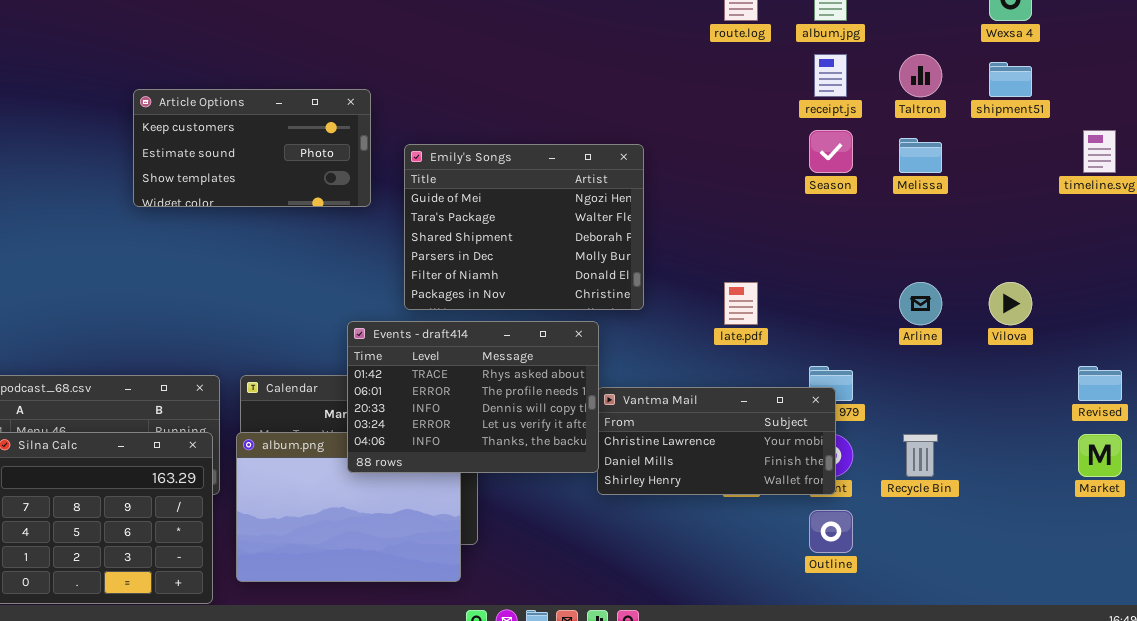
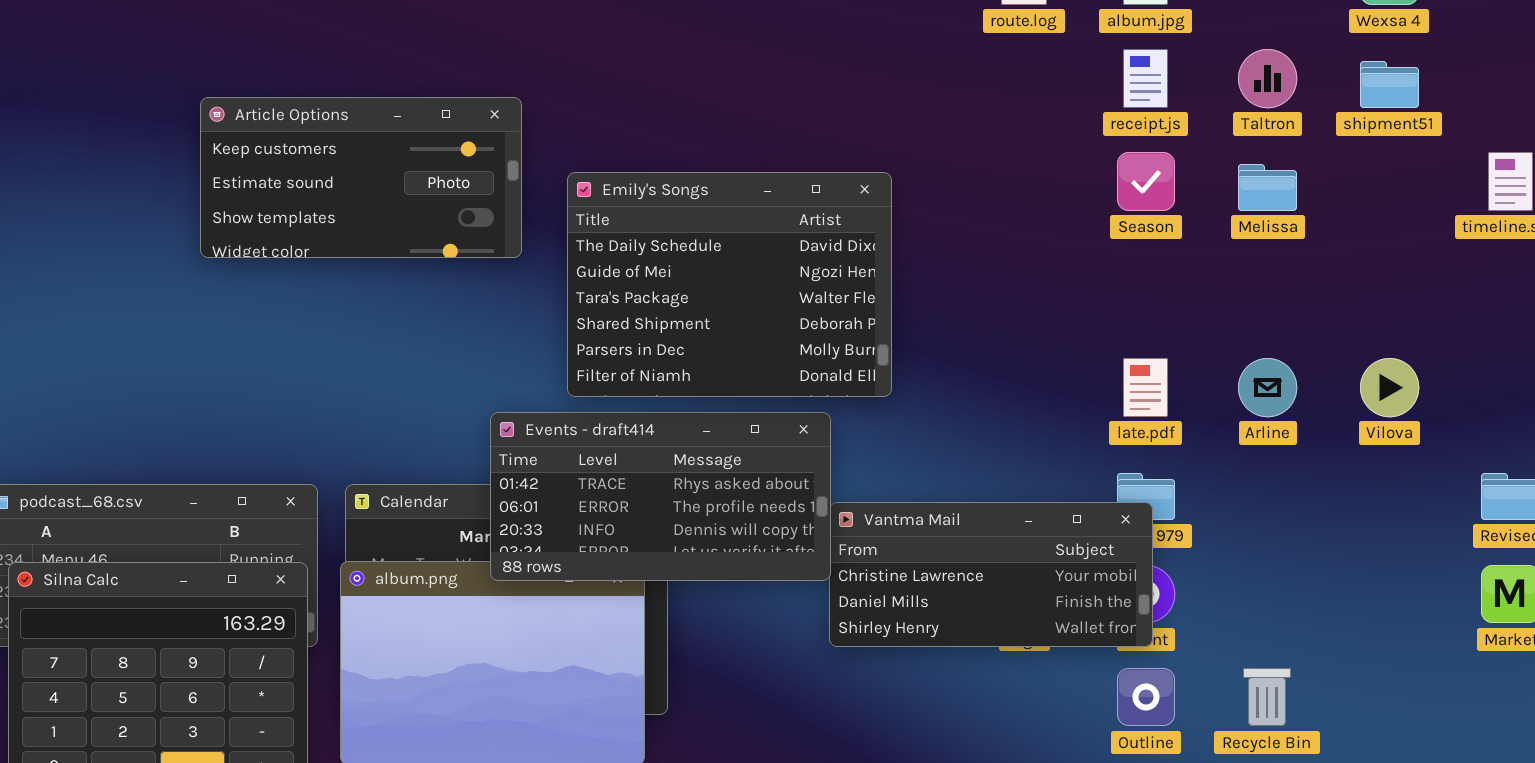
Emily's Songs: [404,144,644,310] -> [567,172,892,397], scrolled up 1 row
late.pdf: [724,282,758,325] -> [1123,358,1168,417], moved
Events - draft414: [347,321,599,473] -> [490,412,831,581], resized
Recycle Bin: [903,434,938,477] -> [1243,668,1291,726], moved

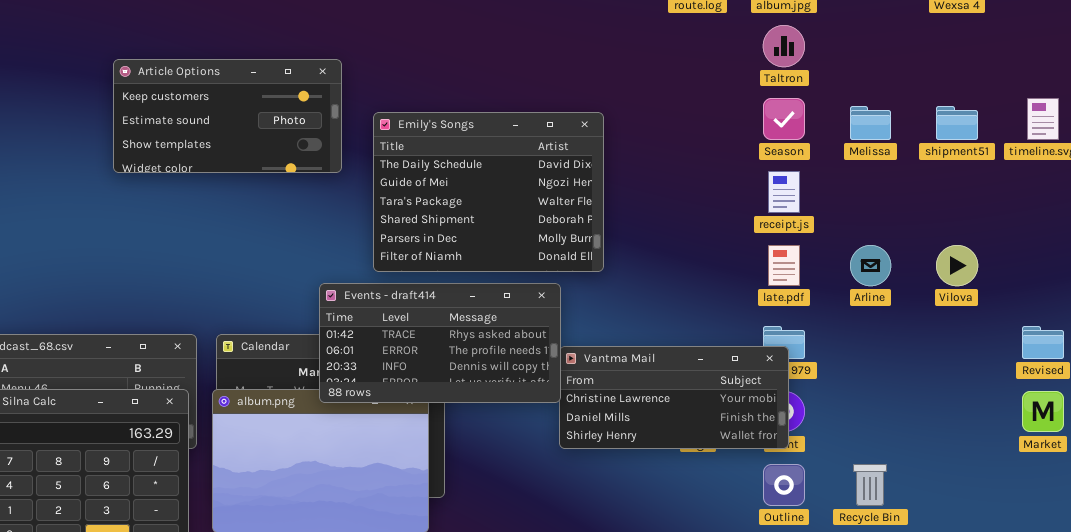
receipt.js: [1123,49,1168,108] -> [768,171,800,213], moved
Taltron: [1238,49,1297,108] -> [763,25,805,67], moved
shipment51: [1360,61,1419,108] -> [936,106,978,140], moved

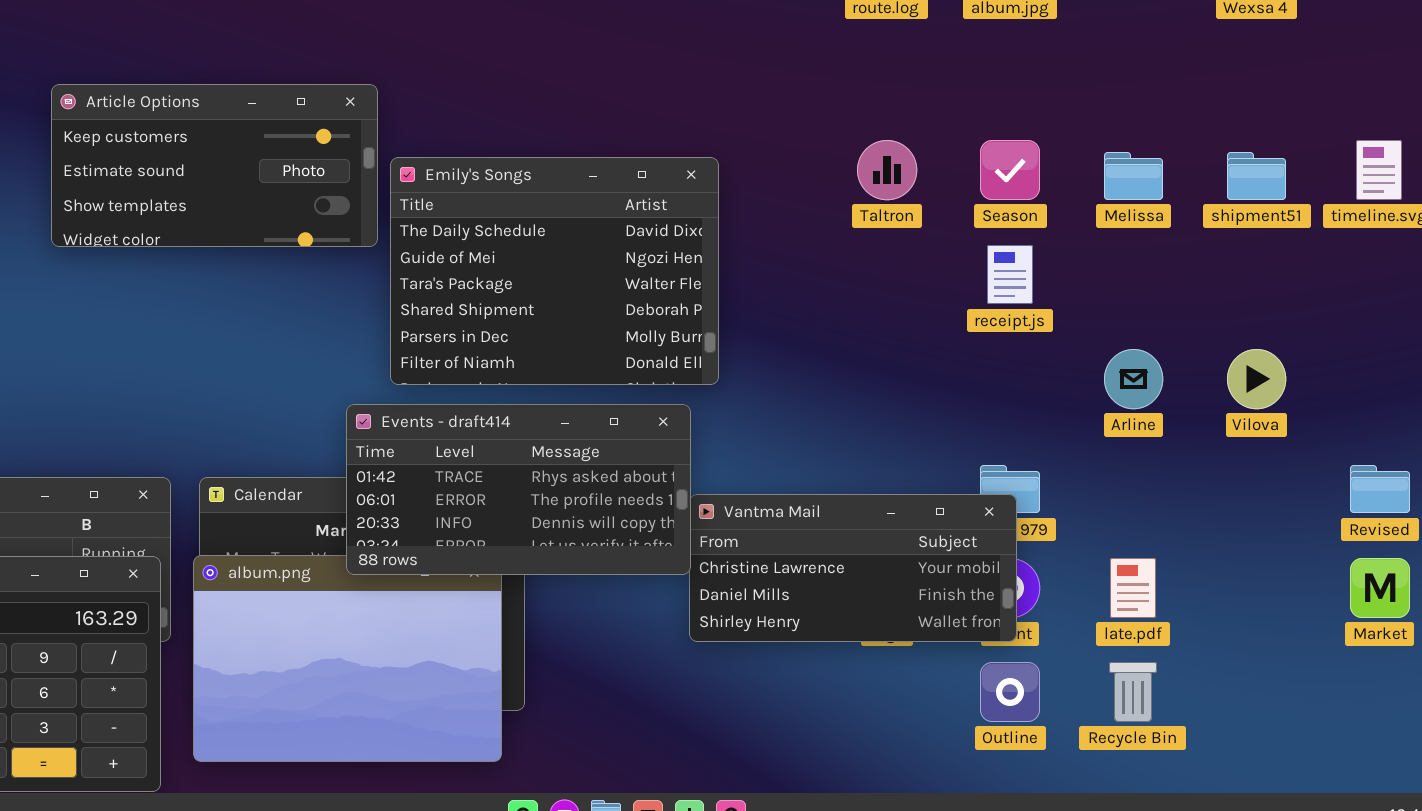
Taltron: [763,25,805,67] -> [857,140,917,200], moved
Emily's Songs: [373,112,604,272] -> [390,157,719,385], moved
late.pdf: [768,245,800,286] -> [1110,558,1156,618], moved

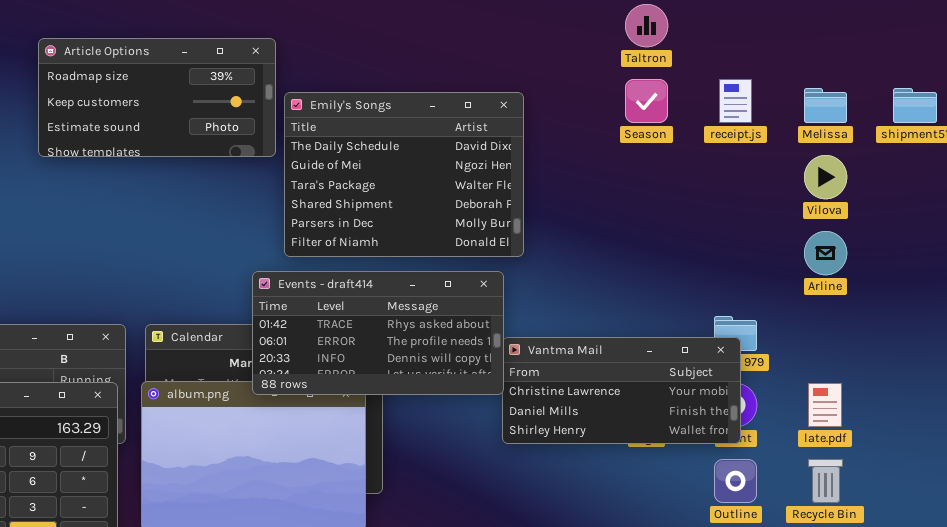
Article Options: [51,84,378,247] -> [38,38,276,157], scrolled up 1 row
Taltron: [857,140,917,200] -> [625,4,668,47], moved
Season: [980,140,1040,200] -> [625,79,668,123], moved
receipt.js: [987,245,1033,304] -> [719,79,752,123], moved
Vilova: [1227,349,1286,409] -> [804,155,847,199], moved

